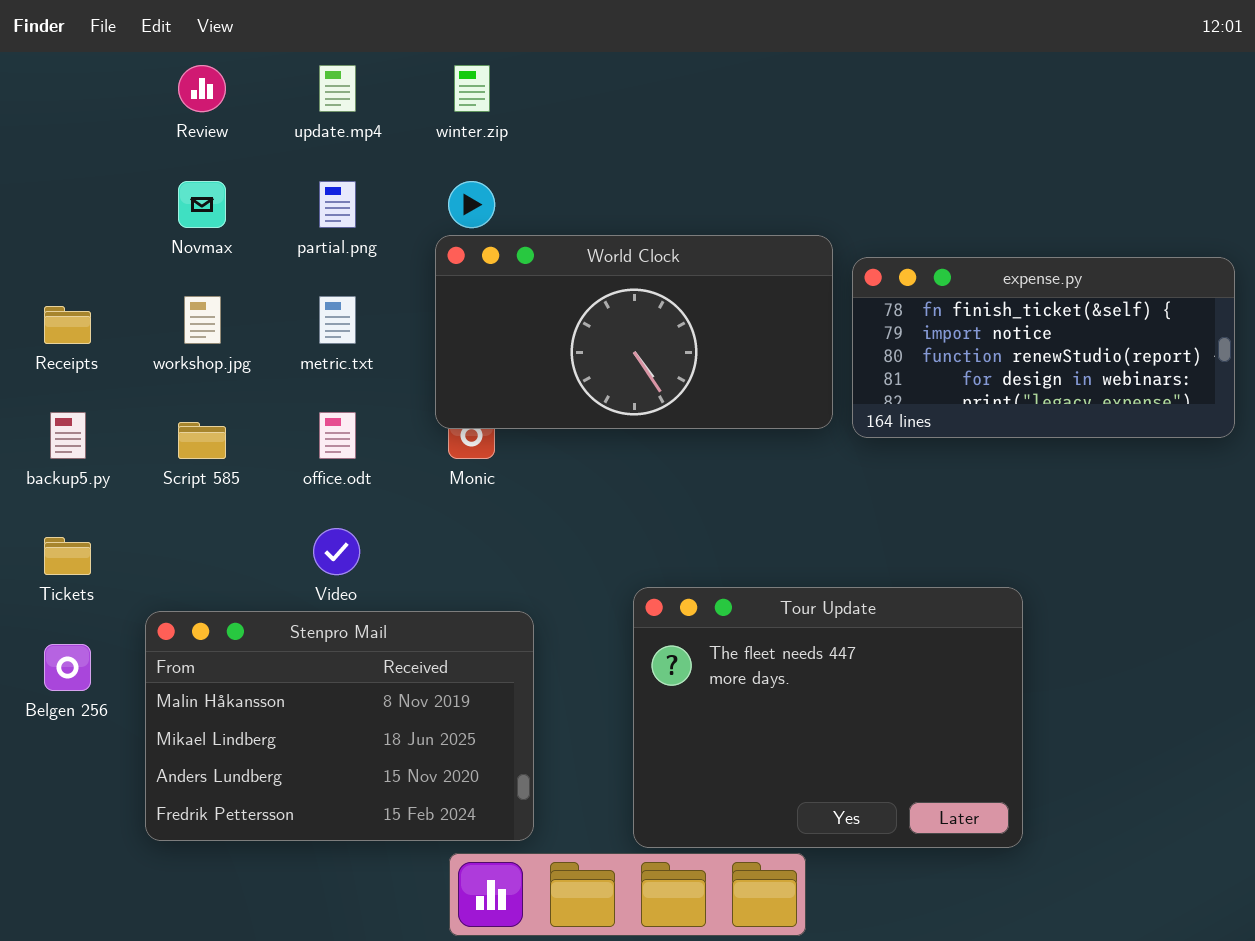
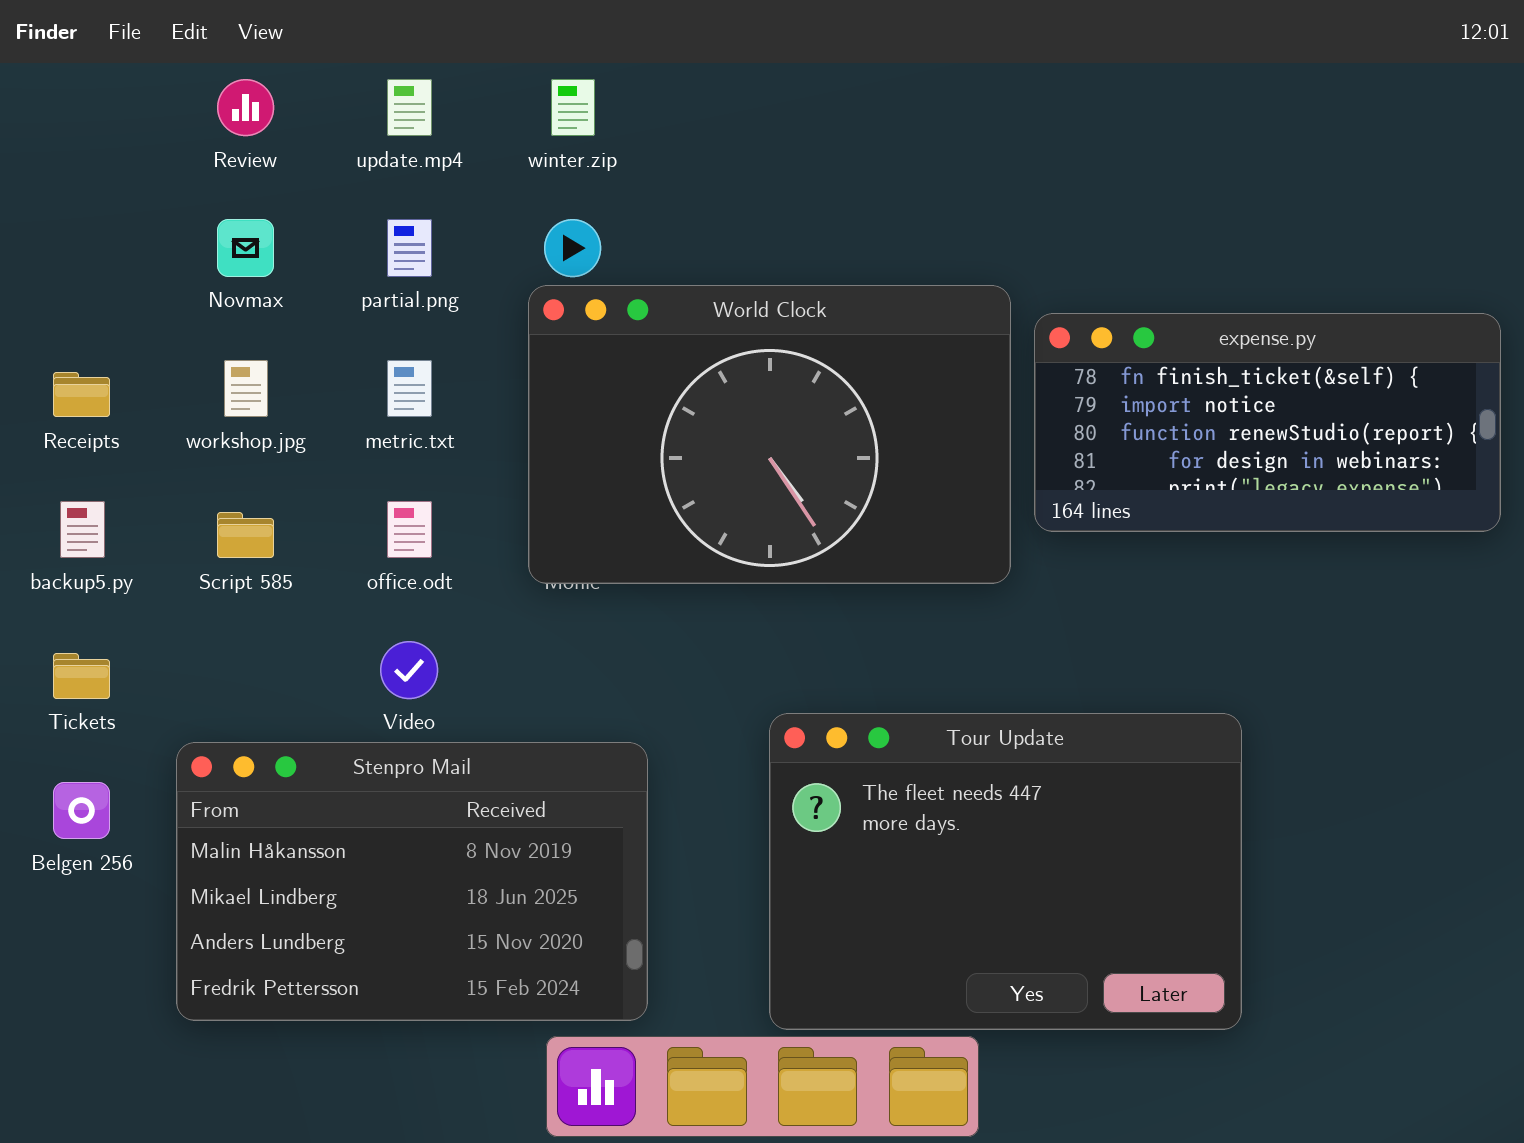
World Clock: [435,235,833,429] -> [528,285,1011,584], resized

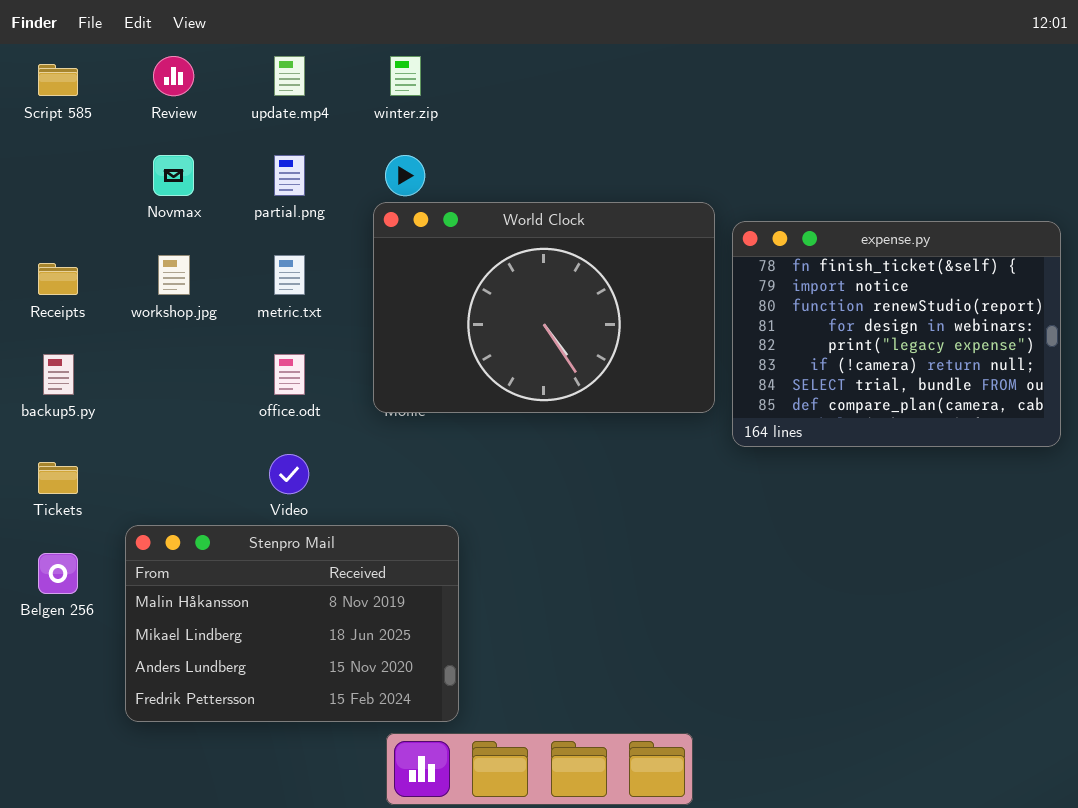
expense.py: [1034,313,1501,532] -> [732,221,1061,447], resized
Script 585: [217,512,274,558] -> [38,64,78,96], moved
Tour Update: [769,713,1242,1030] -> none, closed

